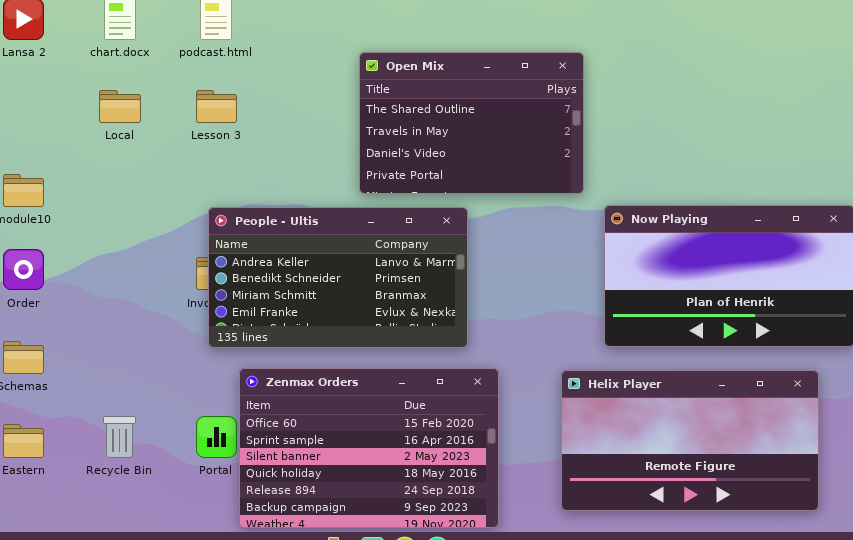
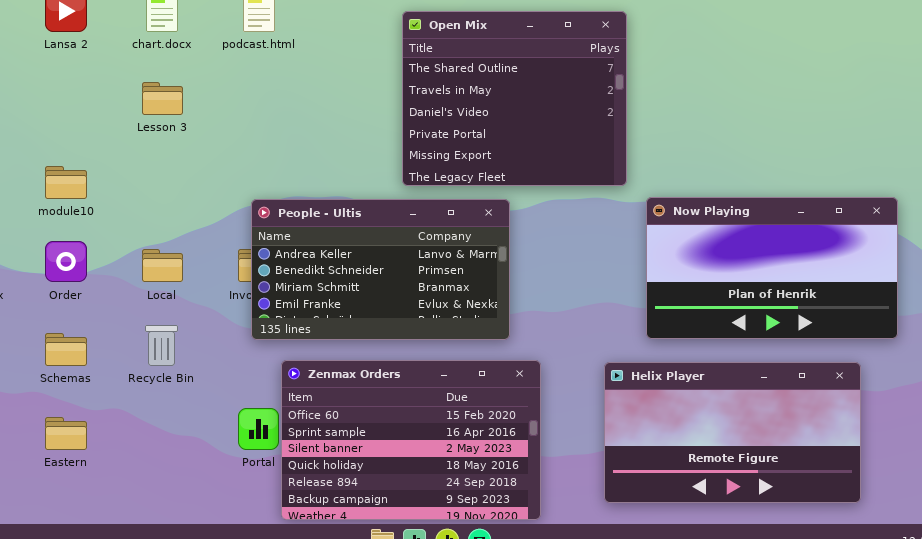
Open Mix: [359,52,584,194] -> [402,11,627,186], resized
Local: [99,90,141,123] -> [142,249,183,282], moved
Lesson 3: [196,90,237,123] -> [142,82,183,115], moved
Recycle Bin: [103,416,136,458] -> [145,325,178,366], moved

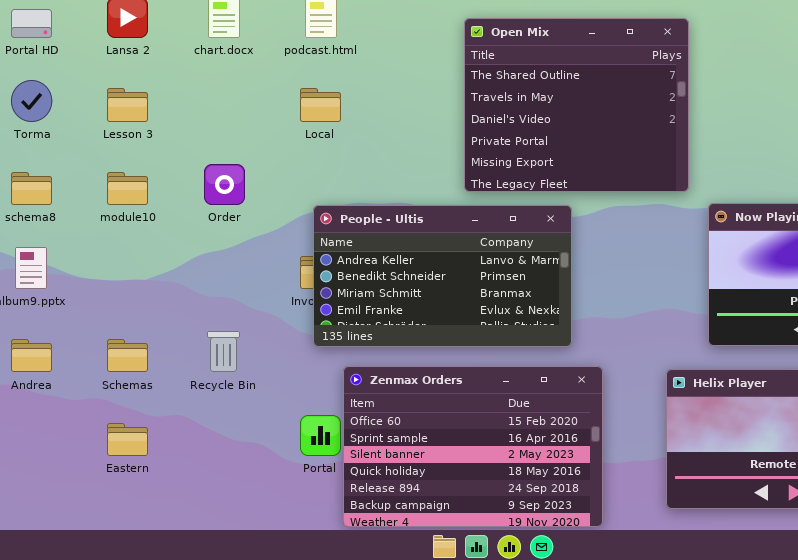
Lesson 3: [142,82,183,115] -> [107,88,148,122], moved
Order: [45,241,87,282] -> [204,164,245,205], moved
Local: [142,249,183,282] -> [300,88,341,122], moved

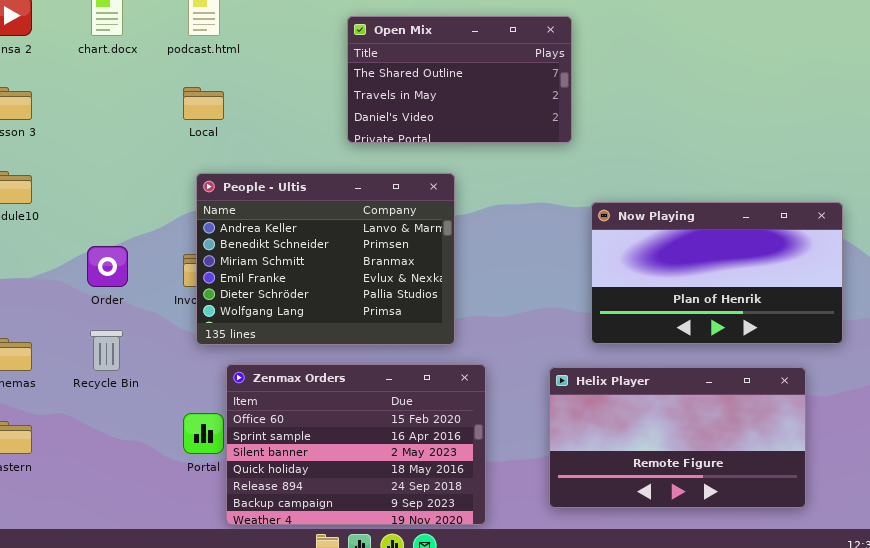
Open Mix: [464,18,689,192] -> [347,16,572,143], resized
Order: [204,164,245,205] -> [87,246,128,287], moved
People - Ultis: [313,205,572,347] -> [196,173,455,345], resized

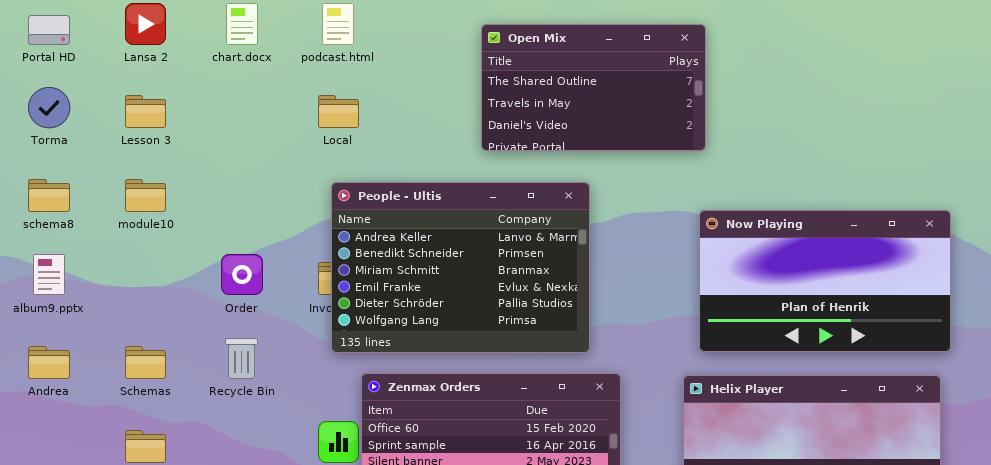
Now Playing: [591,202,843,344] -> [699,210,951,352], moved

